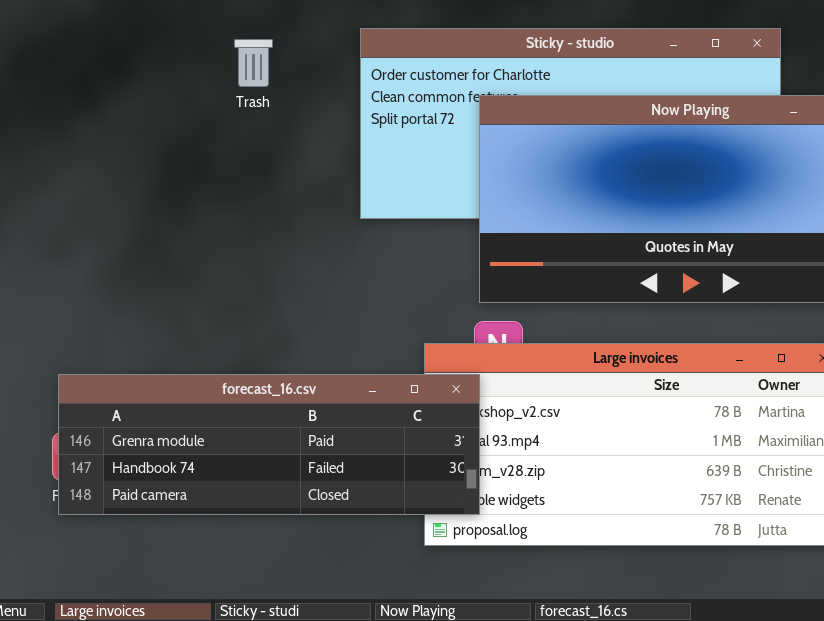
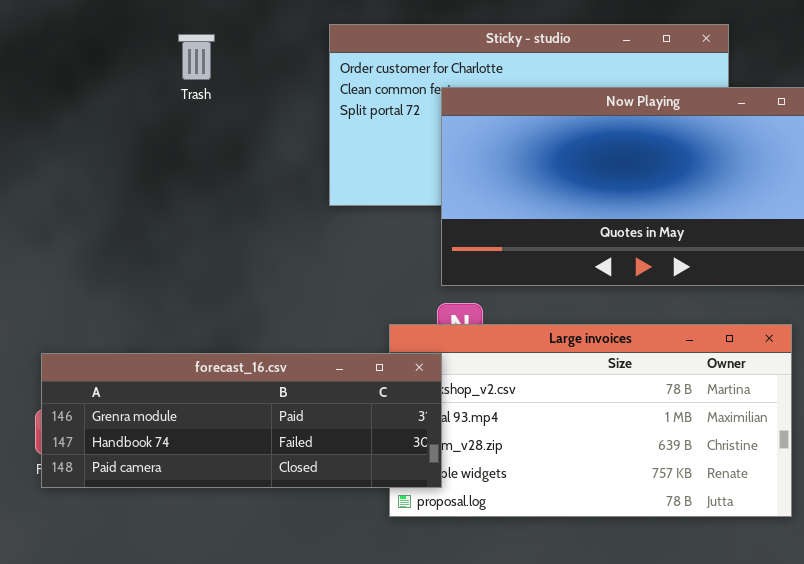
Trash: [234,39,273,87] -> [178,34,215,80], moved

